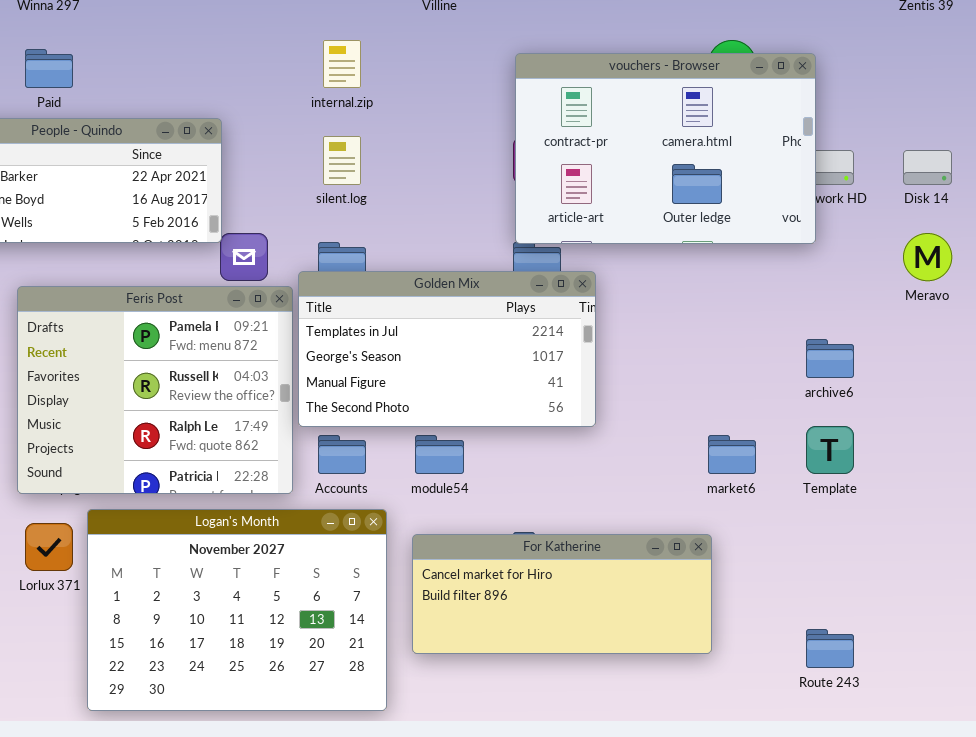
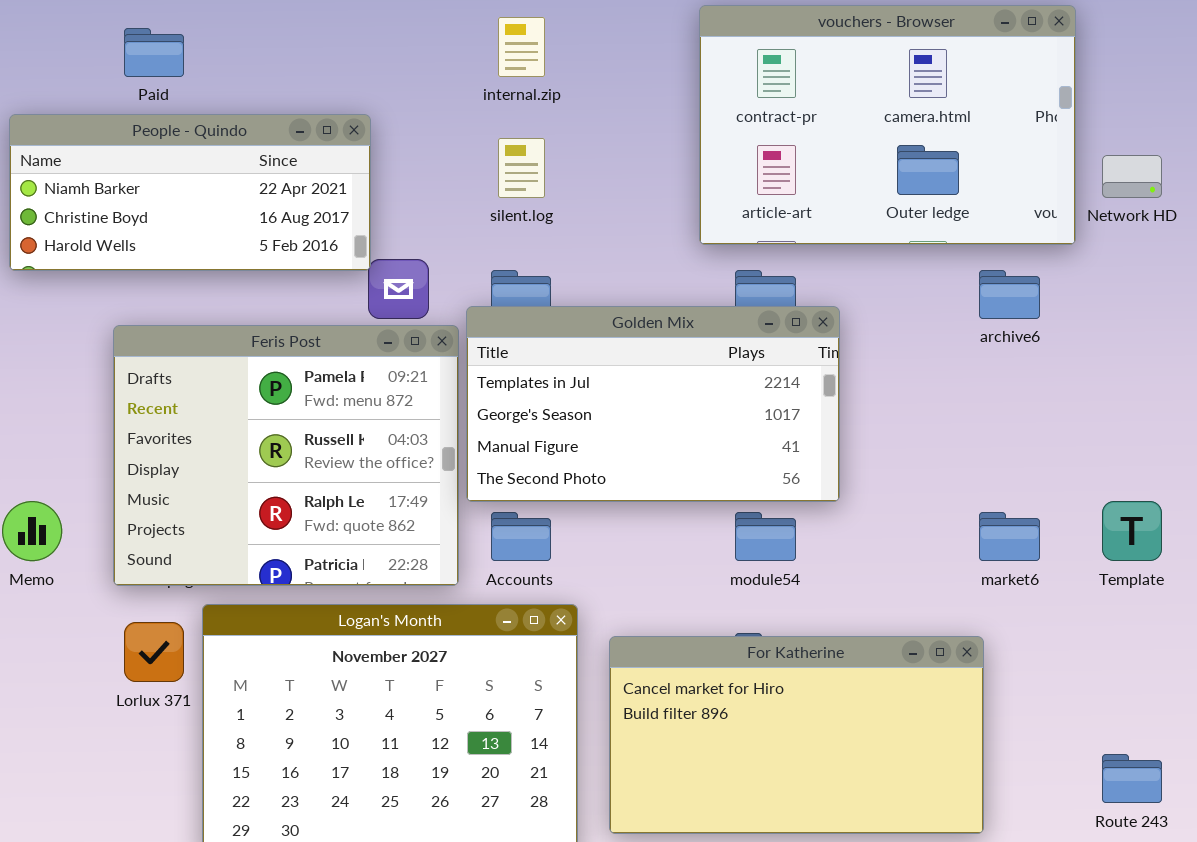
vouchers - Browser: [515,53,816,244] -> [699,5,1076,245], moved
archive6: [806,339,854,378] -> [979,270,1040,319], moved
module54: [415,435,464,474] -> [735,512,796,561], moved
For Katherine: [412,534,712,654] -> [609,636,984,834], resized

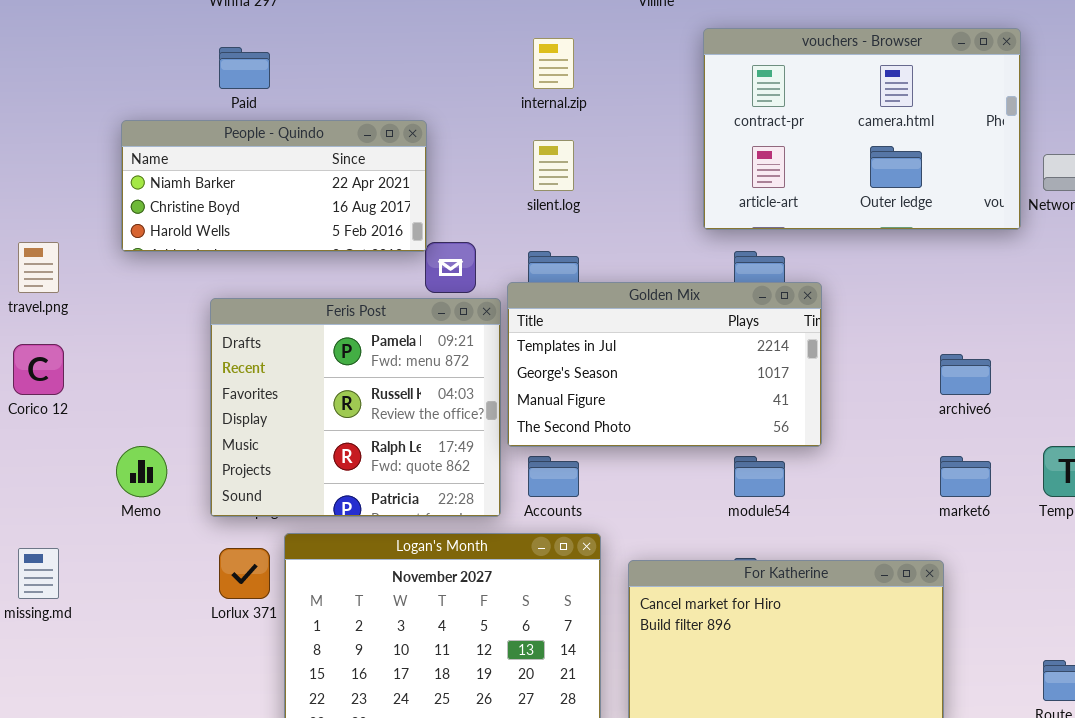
archive6: [979,270,1040,319] -> [940,354,991,395], moved

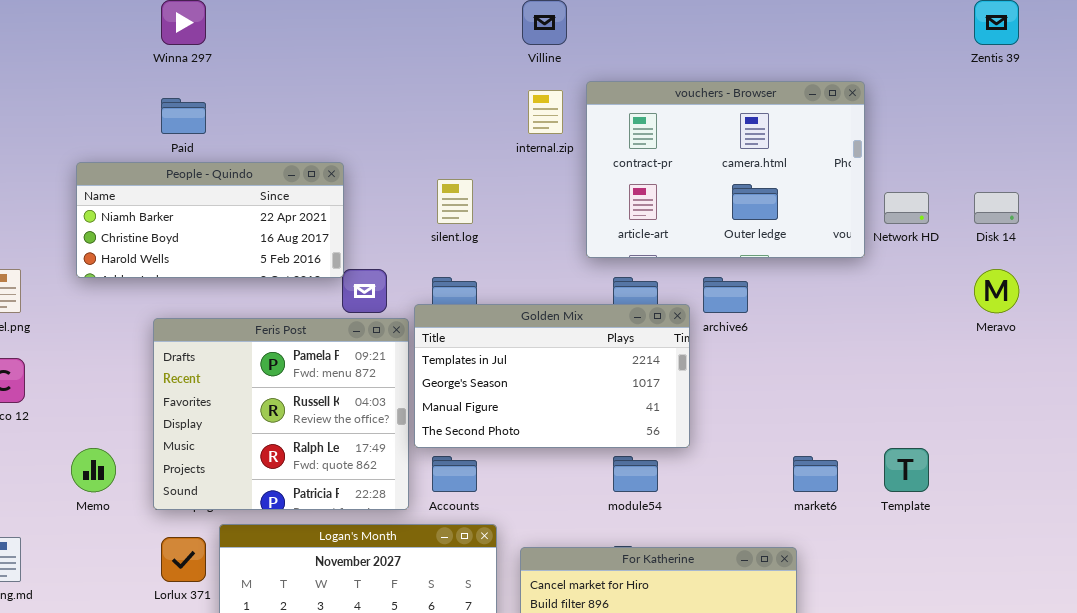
internal.zip: [533,38,574,89] -> [528,90,563,134], moved
archive6: [940,354,991,395] -> [703,277,748,313], moved

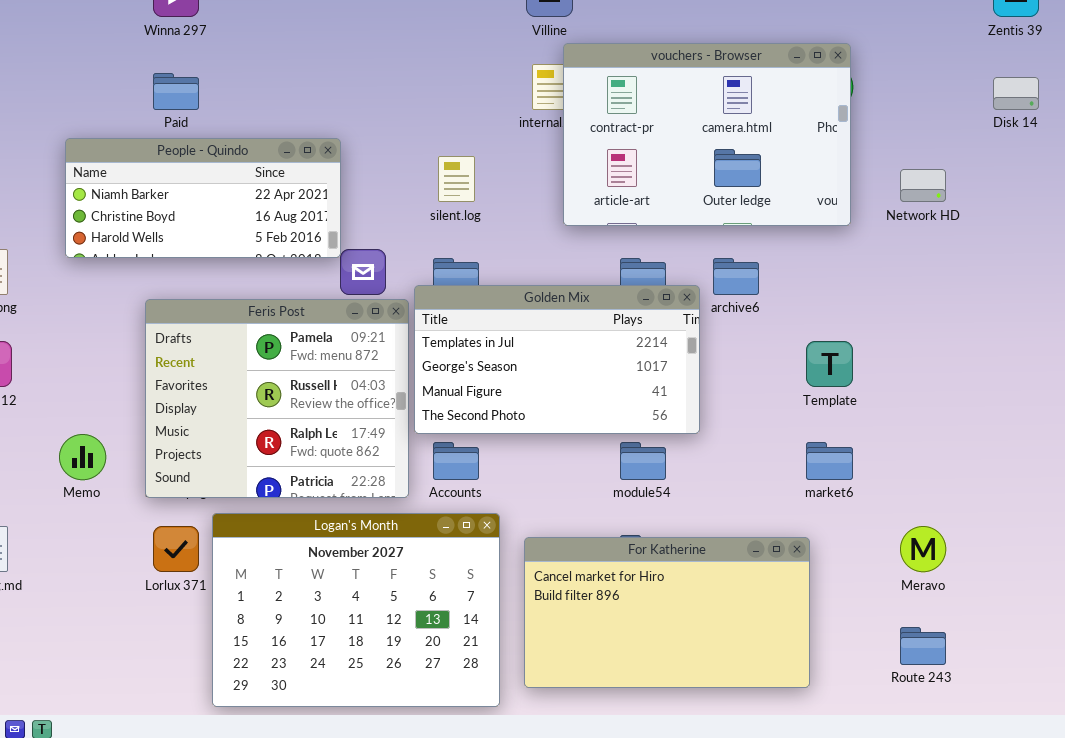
vouchers - Browser: [586,81,865,258] -> [563,43,851,226], moved
Disk 14: [974,192,1019,224] -> [993,77,1039,110], moved
Meravo: [974,269,1019,313] -> [900,526,946,572], moved
Template: [884,448,929,492] -> [806,341,853,387], moved

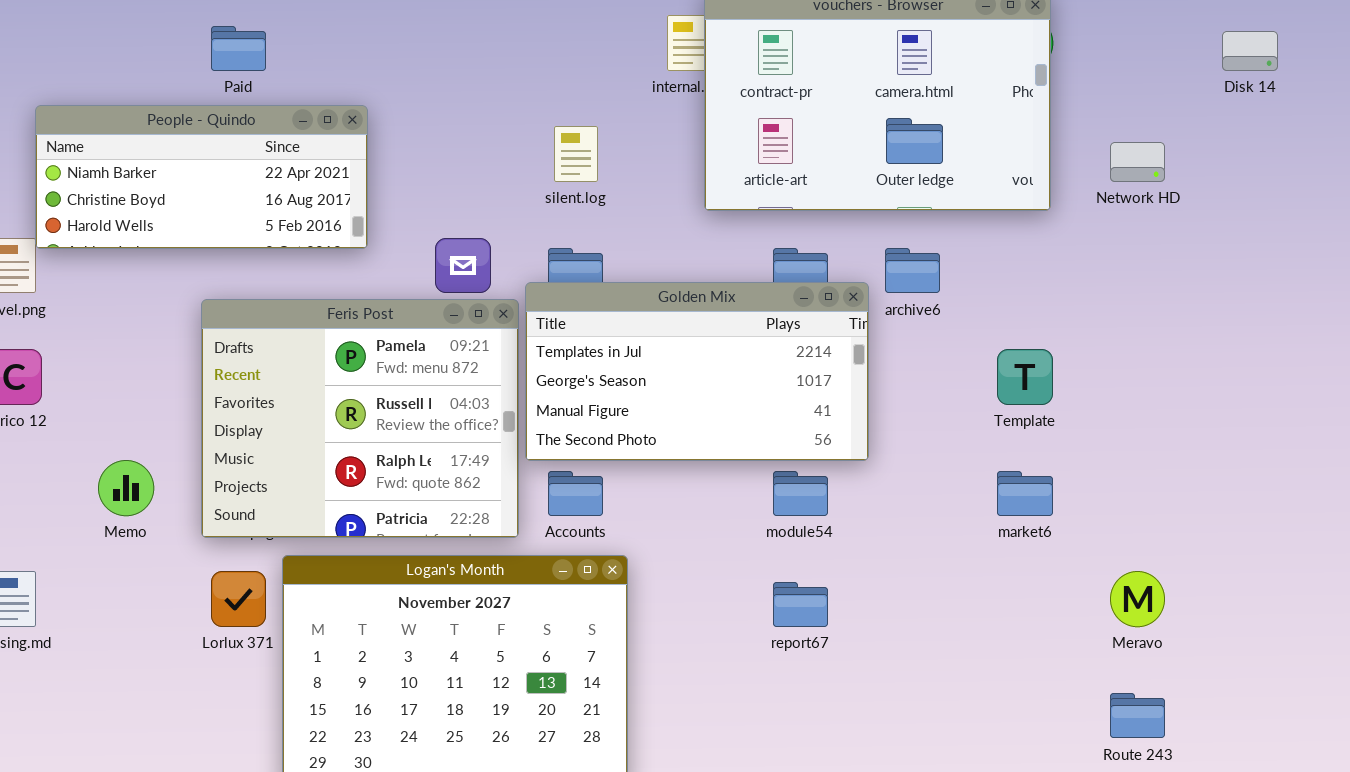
People - Quindo: [65,138,341,258] -> [35,105,368,249], moved
For Katherine: [524,537,810,688] -> none, closed

